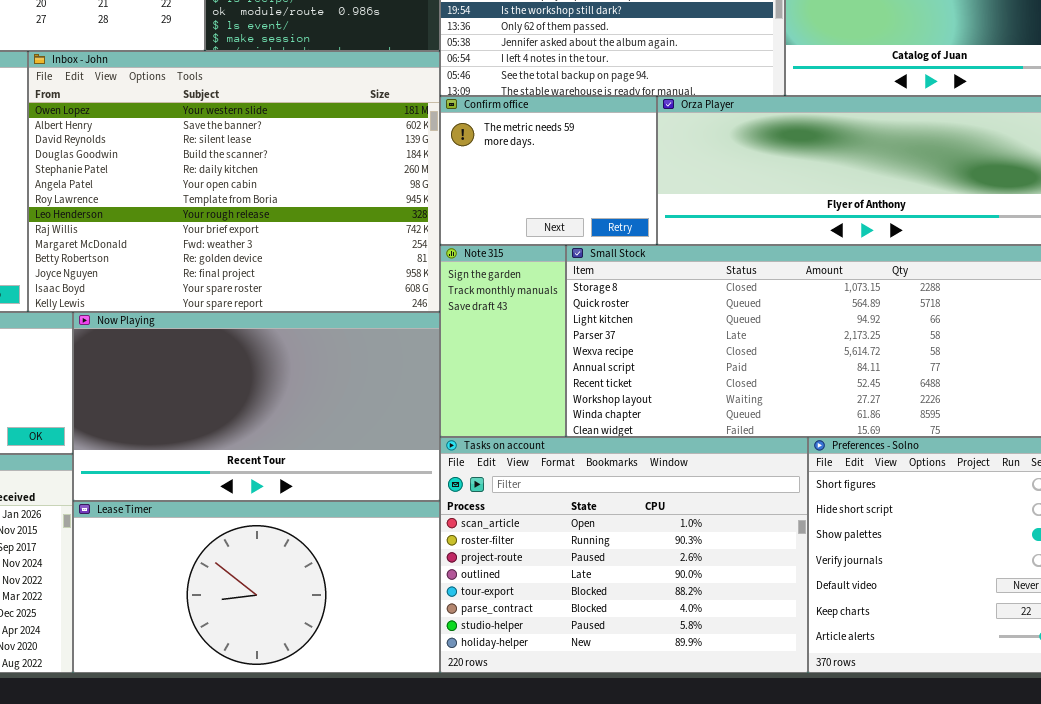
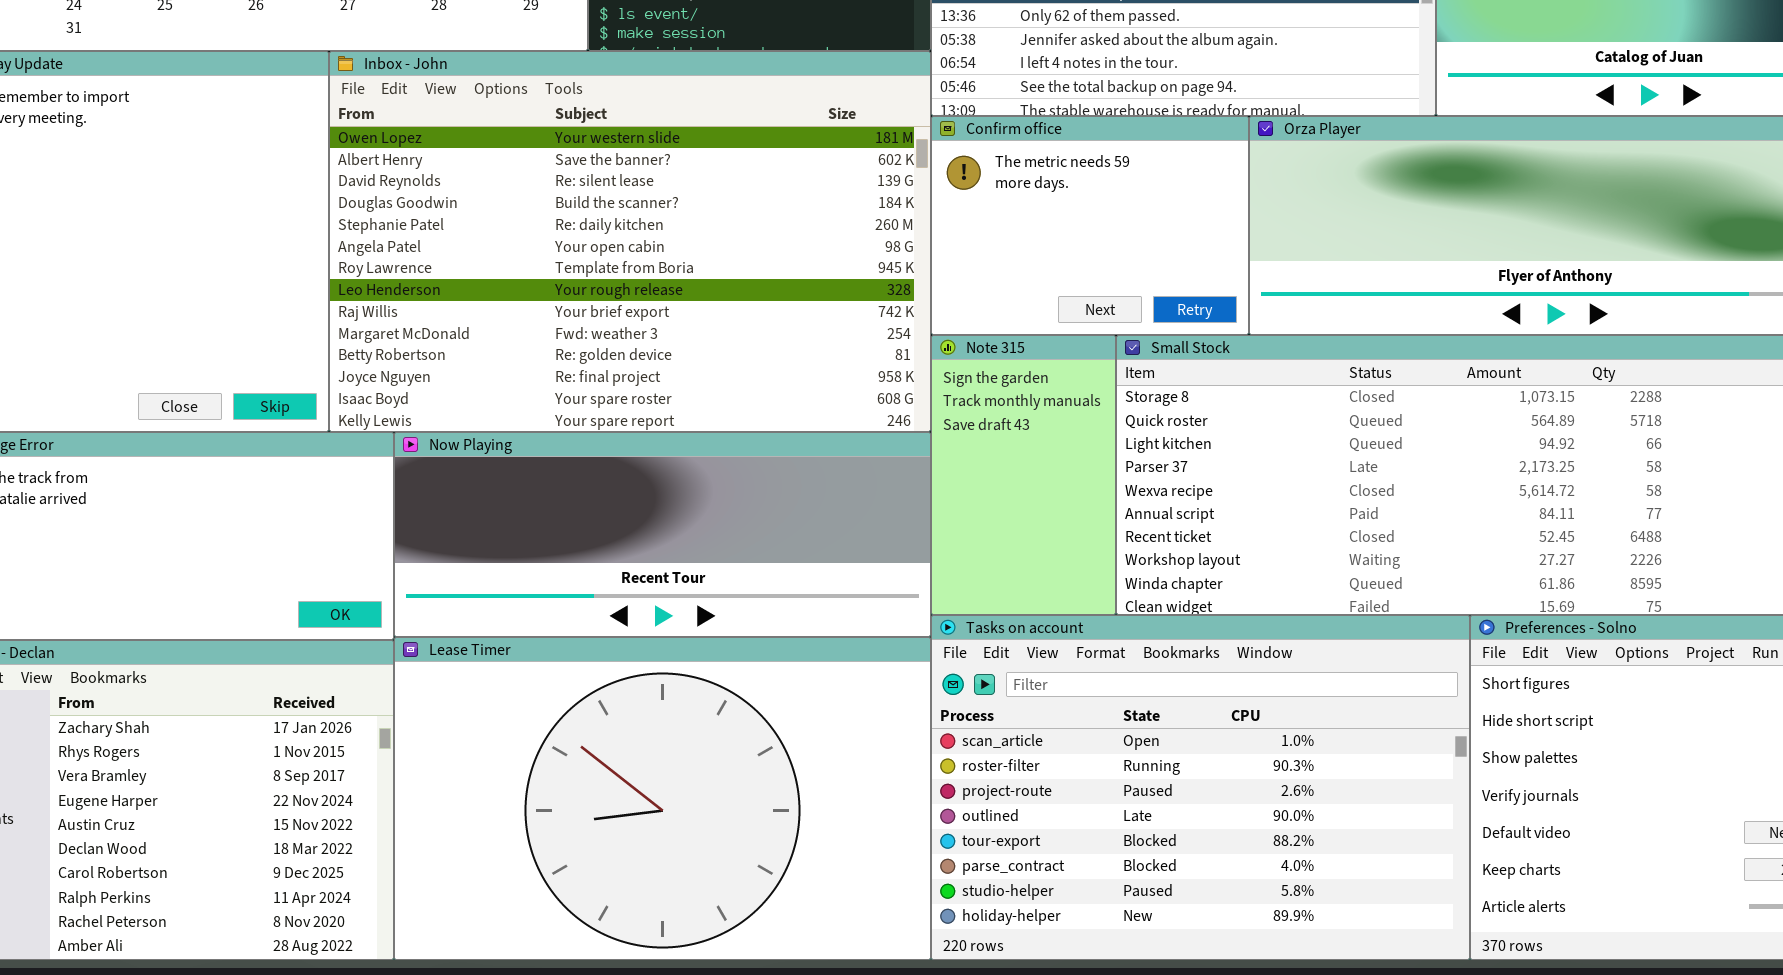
Now Playing: [73,312,440,501] -> [394,432,931,637], resized
Lease Timer: [73,501,440,673] -> [394,637,931,960], resized

